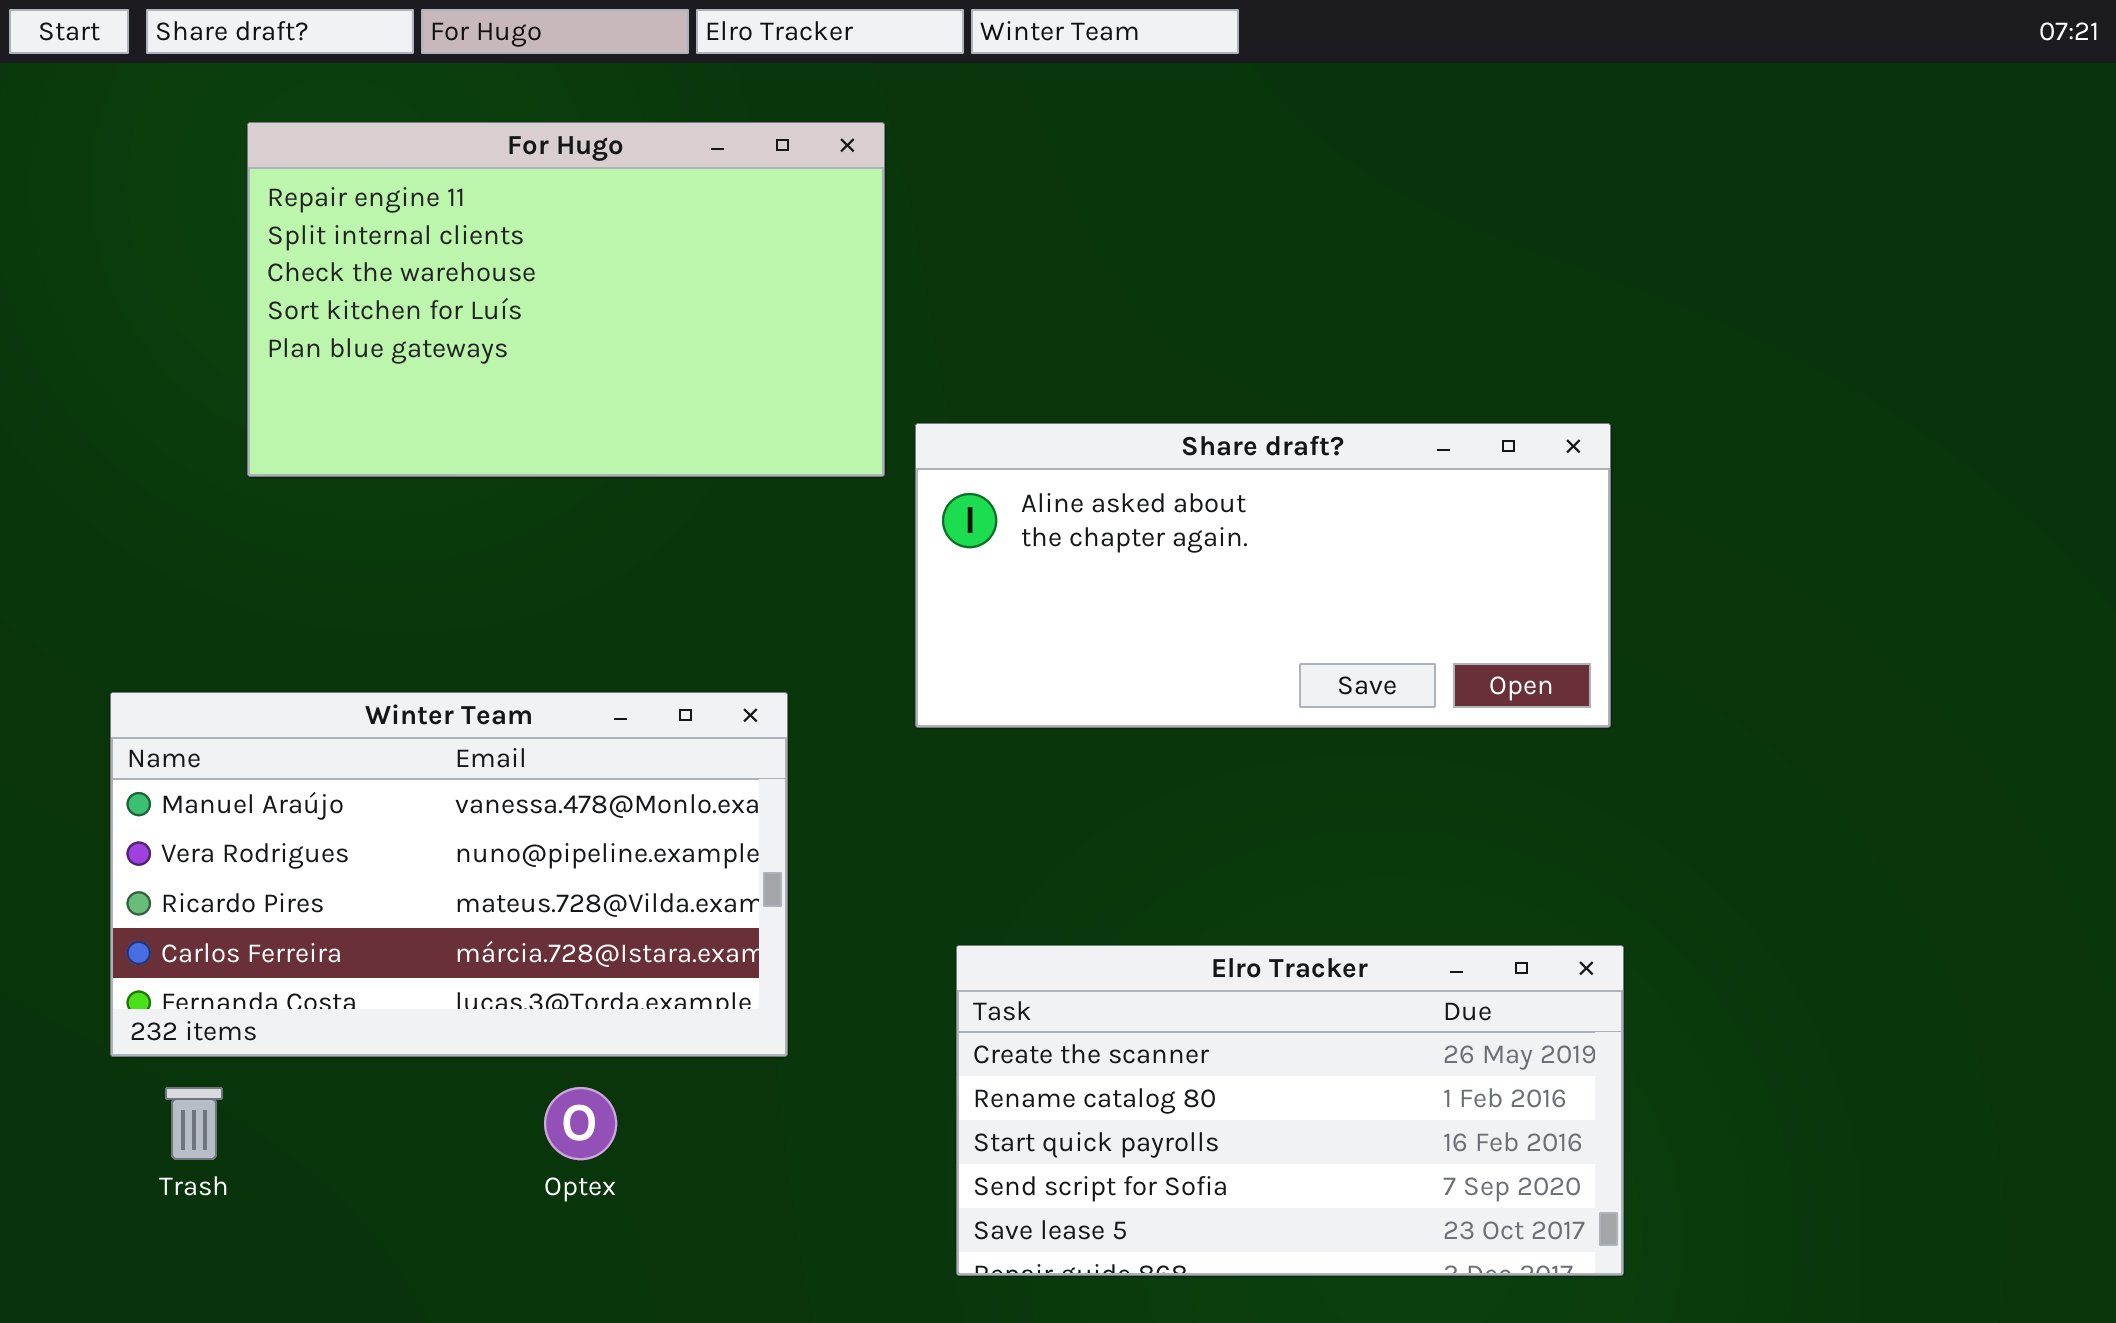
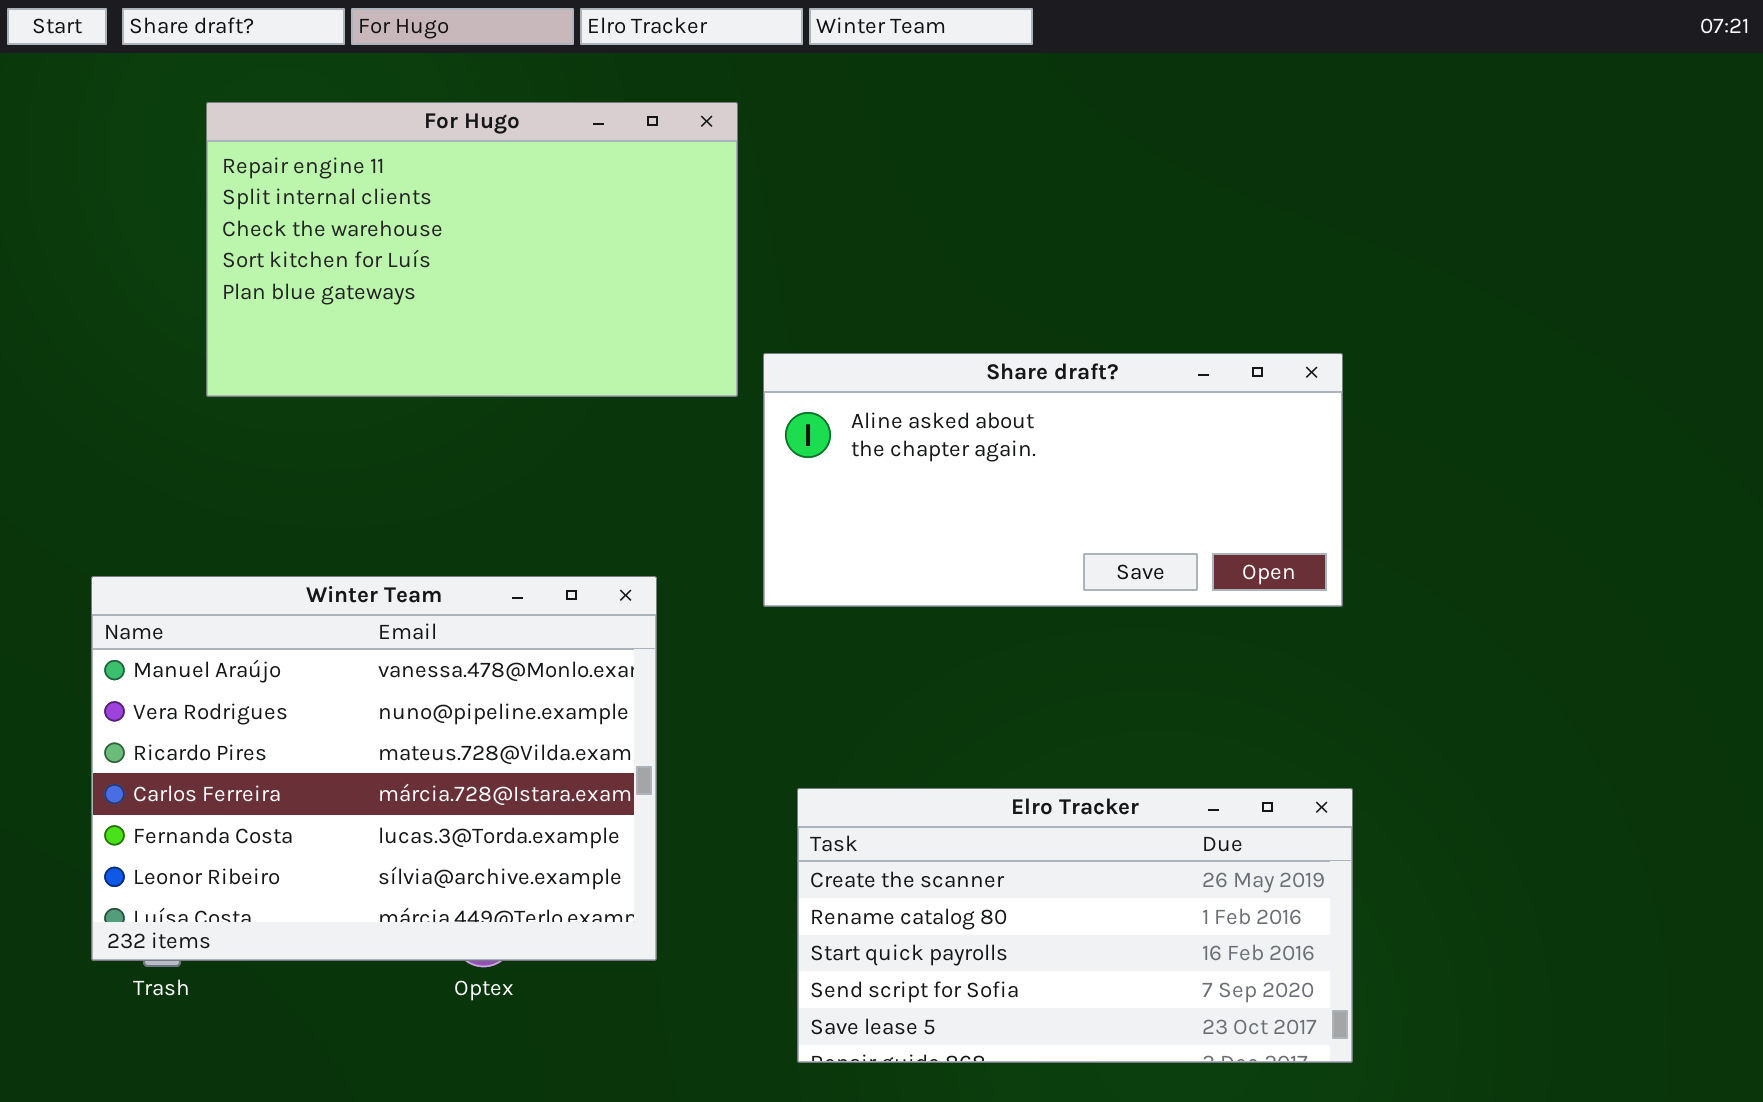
Winter Team: [110,692,788,1057] -> [91,576,657,961], resized

